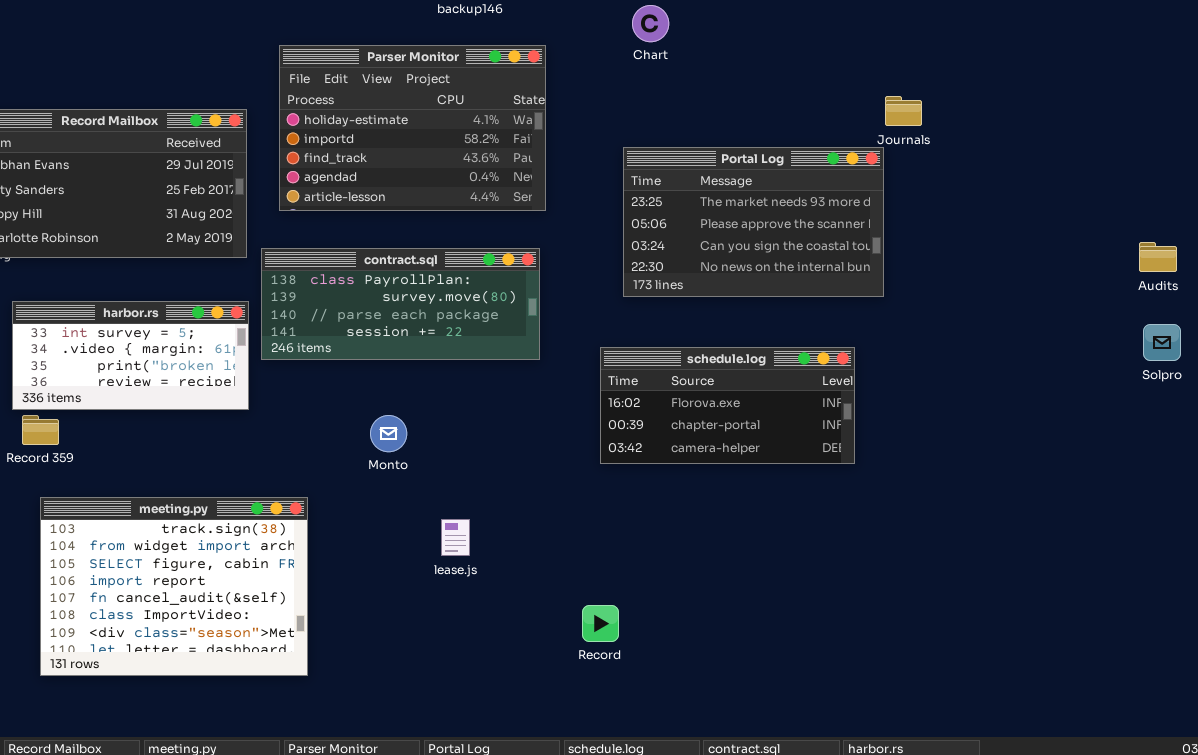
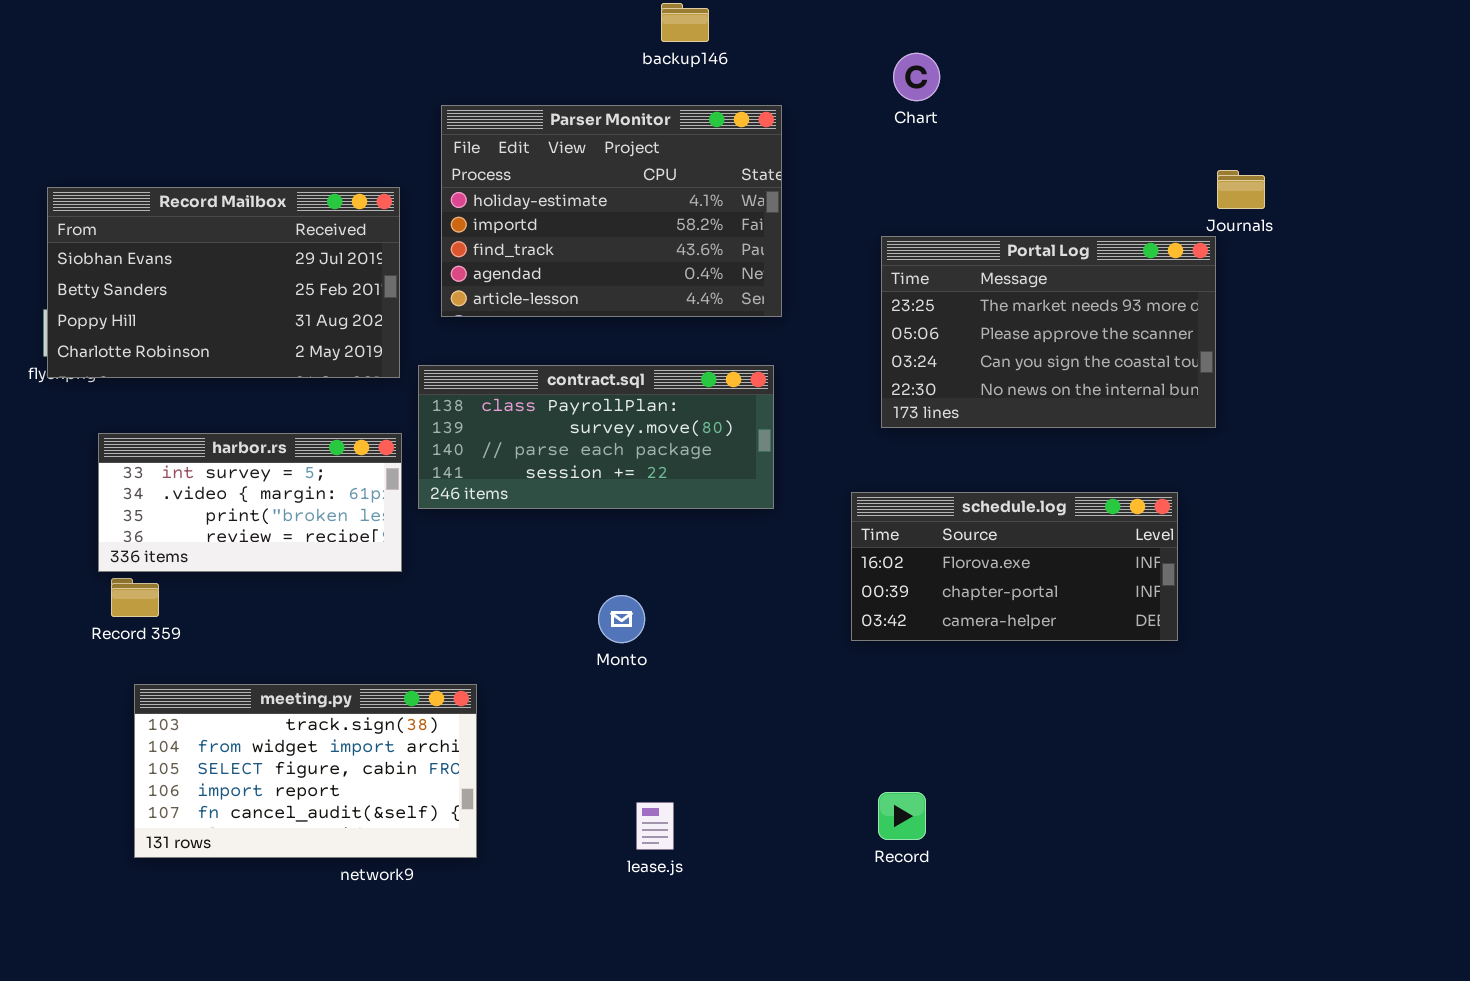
Monto: [370,415,407,452] -> [598,595,645,643], moved
meeting.py: [40,497,308,676] -> [134,684,477,858], resized
lease.js: [441,519,470,556] -> [636,802,674,850], moved
Record: [582,605,619,642] -> [878,792,926,840], moved

